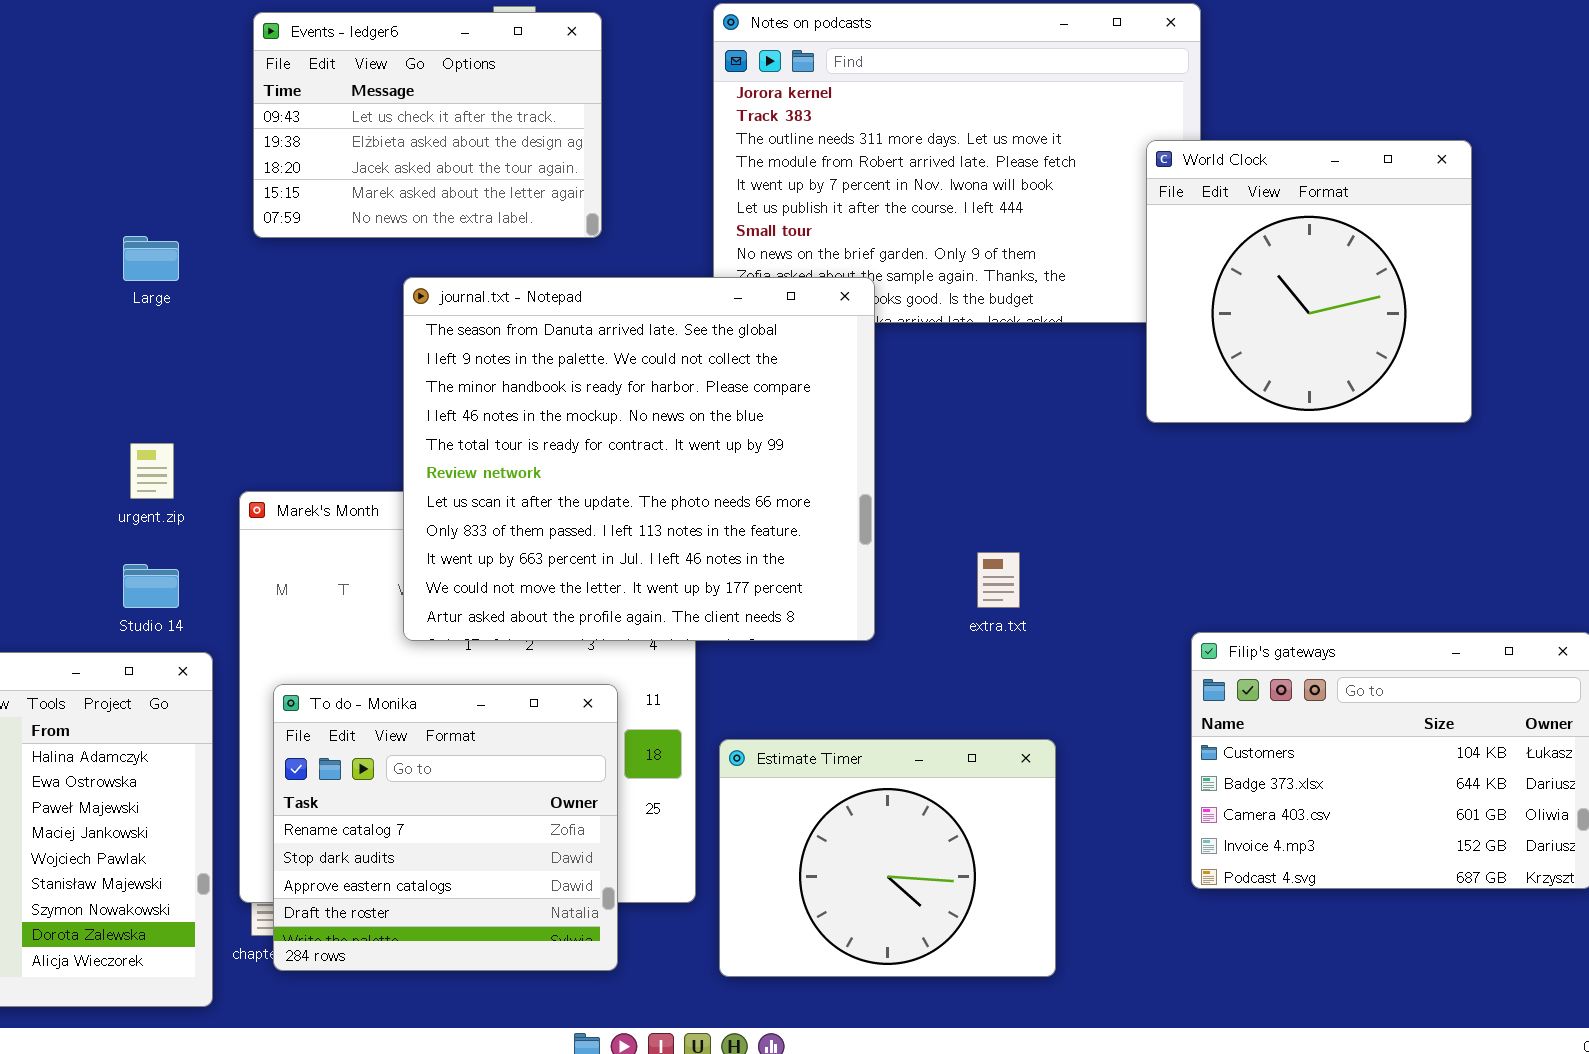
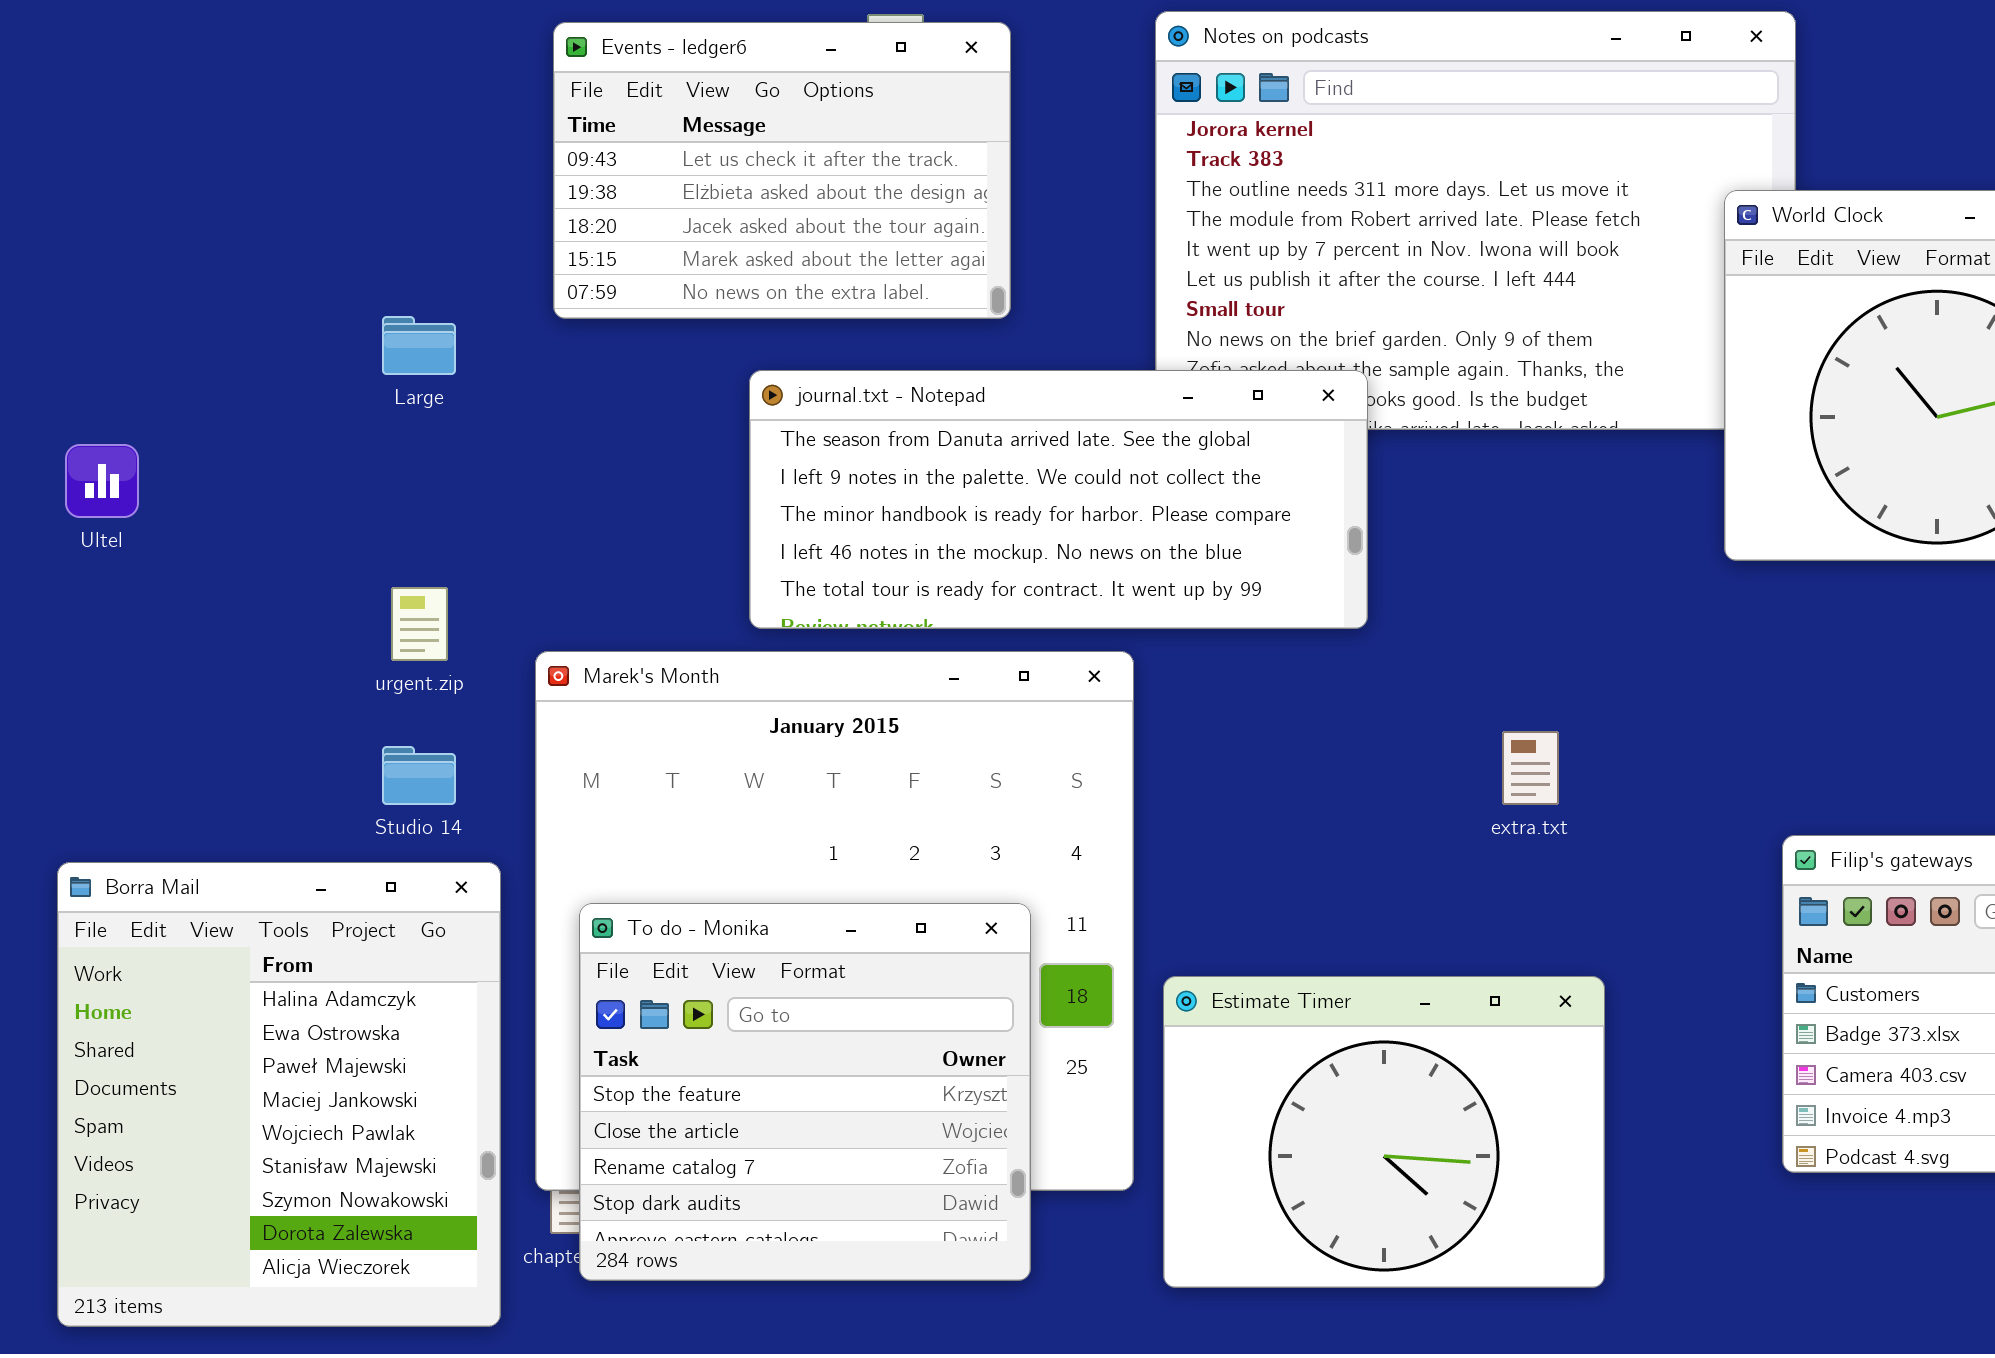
journal.txt - Notepad: [403,277,875,641] -> [749,370,1368,629], resized
To do - Monika: [273,684,618,971] -> [579,903,1031,1281], scrolled up 2 rows

